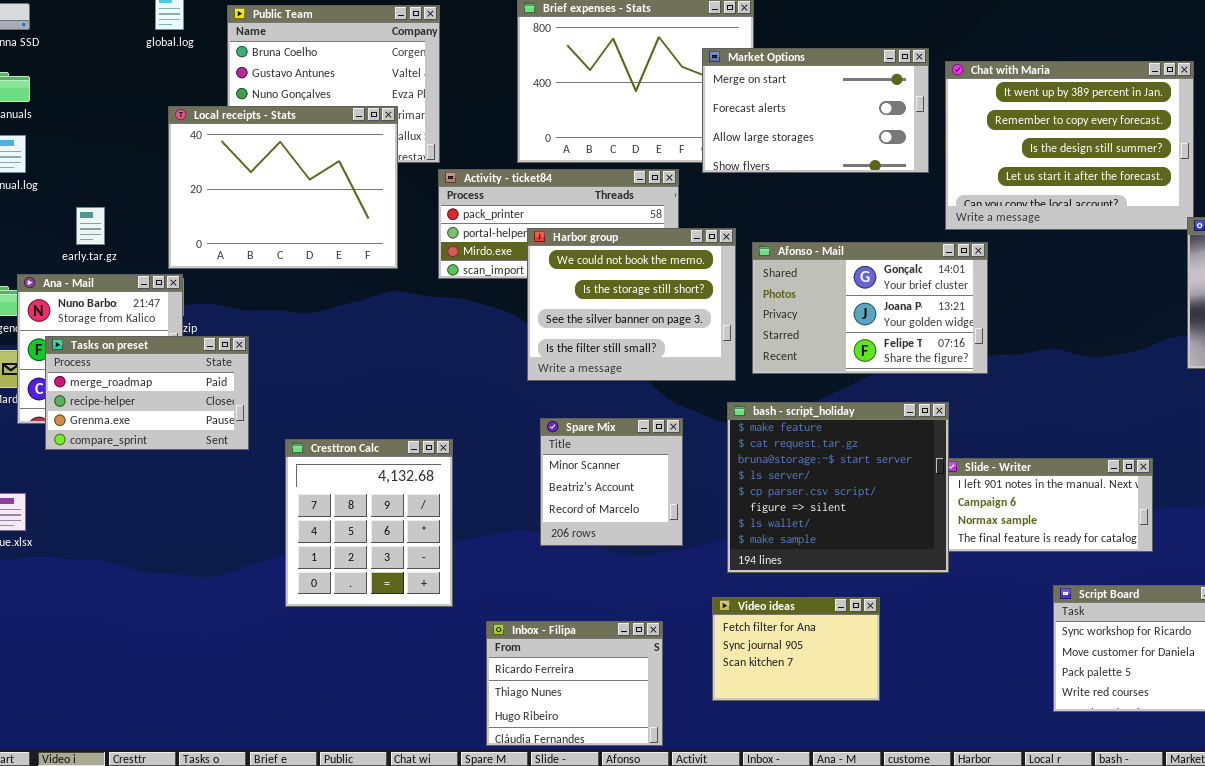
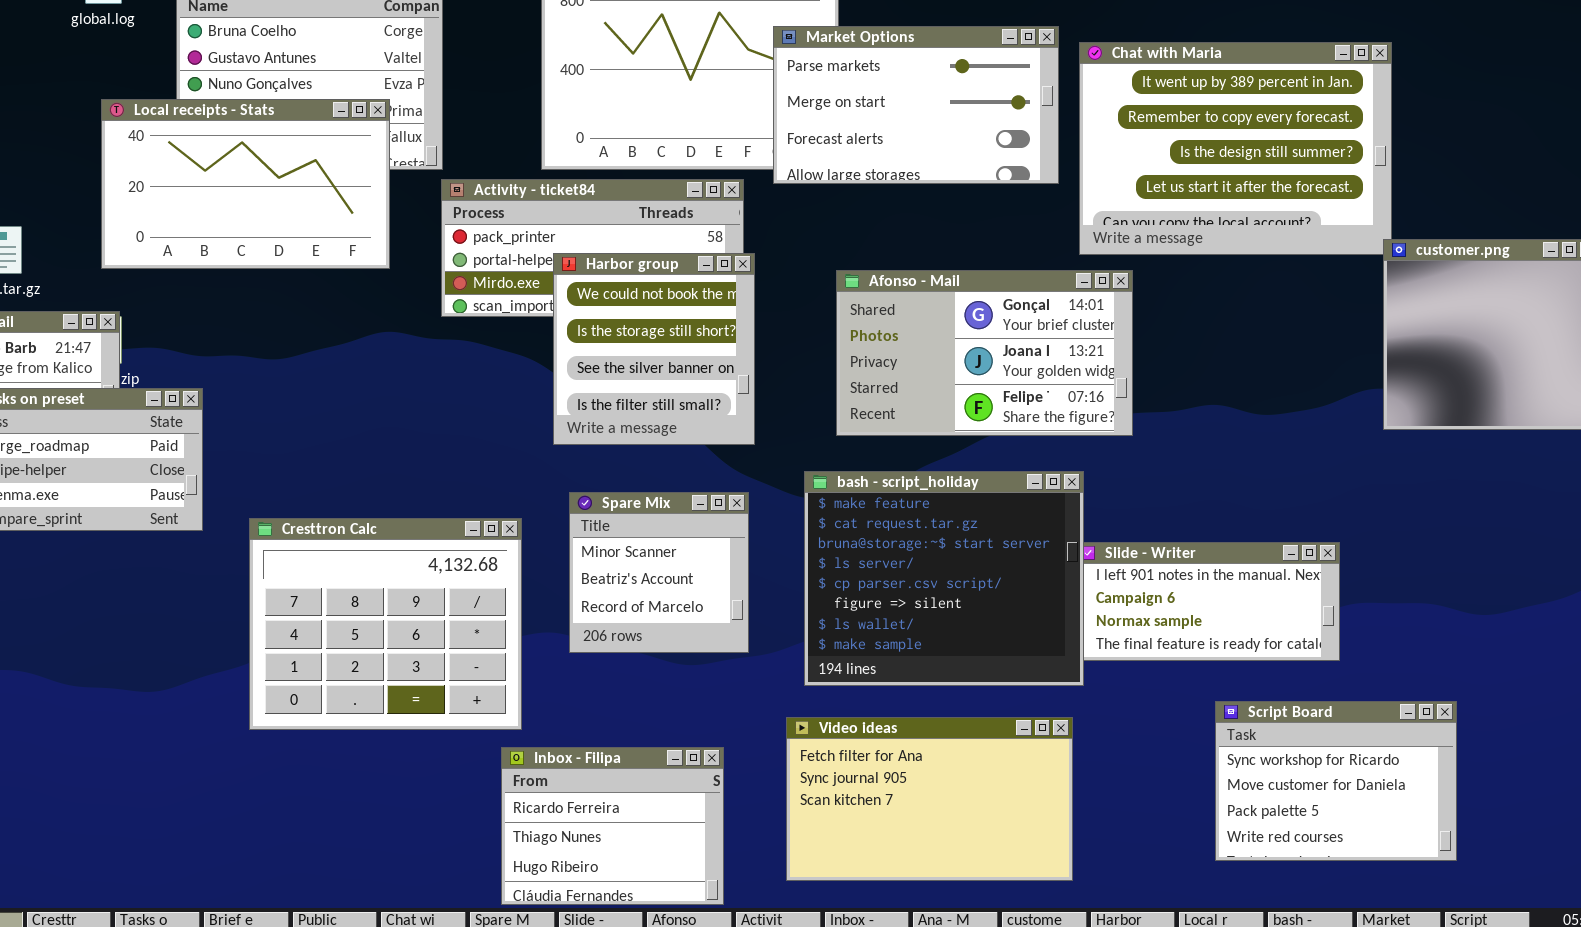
Market Options: [702,48,929,173] -> [773,26,1059,184], scrolled up 1 row
Local receipts - Stats: [168,106,398,269] -> [101,99,390,269], resized
Harbor group: [527,228,736,381] -> [553,253,755,445], resized
Cresttron Calc: [285,439,453,607] -> [249,518,522,730], resized
Video ideas: [712,597,880,701] -> [786,717,1073,881], resized

